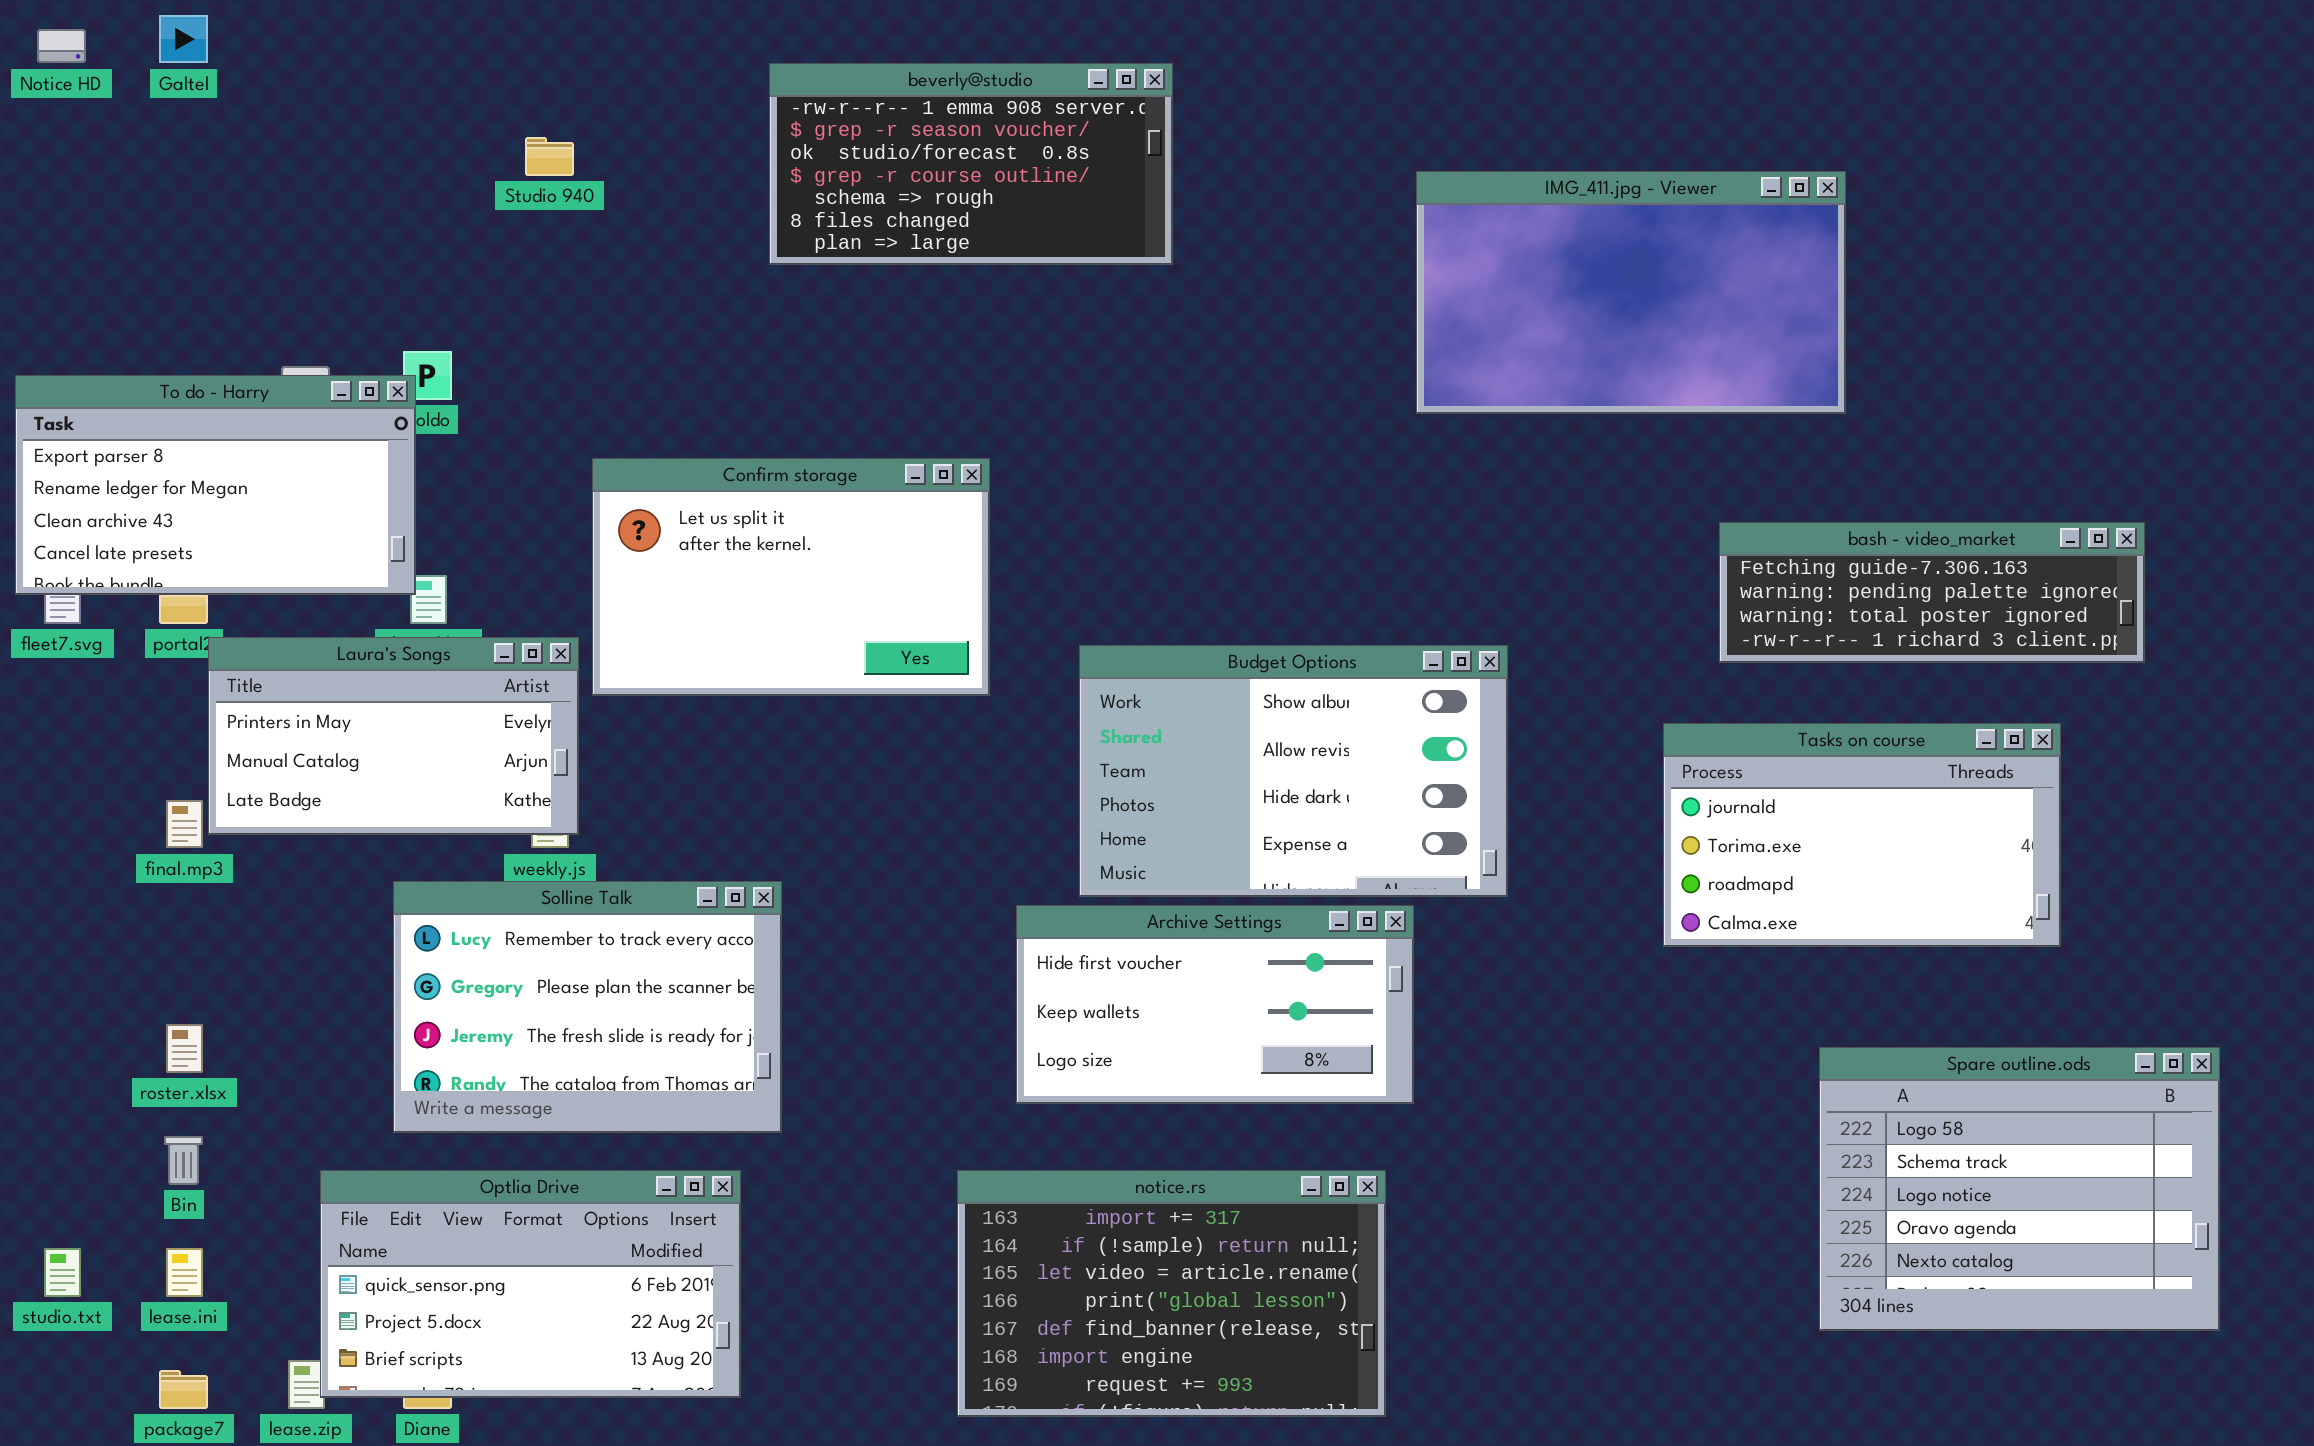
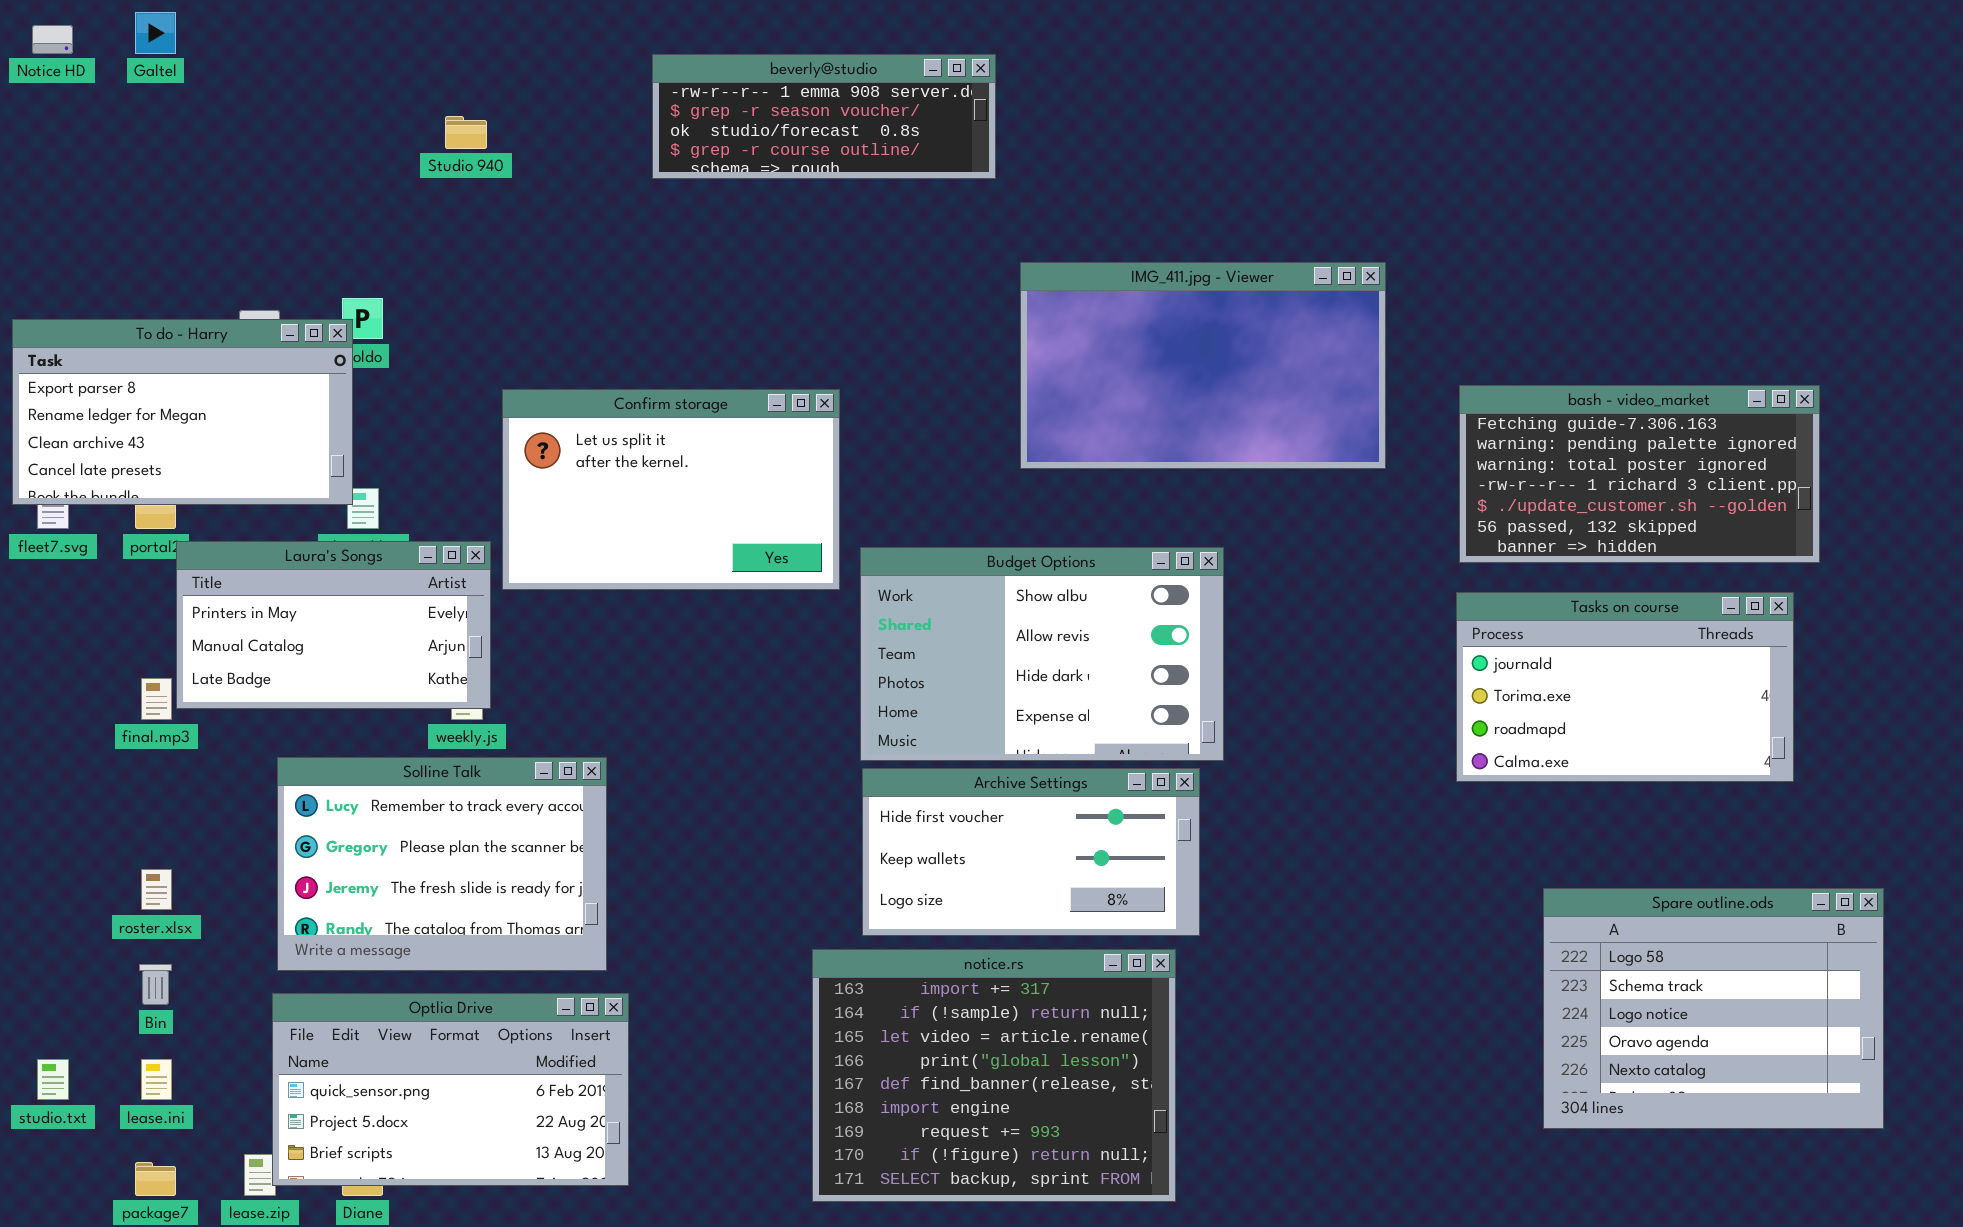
beverly@studio: [769,63,1173,265] -> [652,54,996,179], resized
IMG_411.jpg - Viewer: [1416,171,1846,414] -> [1020,262,1386,469], moved
bash - video_market: [1719,522,2145,663] -> [1459,385,1820,563], resized
Budget Options: [1079,645,1508,897] -> [860,547,1224,761], moved
Tasks on course: [1663,723,2061,947] -> [1456,592,1794,782], moved
Solline Talk: [393,881,782,1133] -> [277,757,607,971], moved
notice.rs: [957,1170,1386,1417] -> [812,949,1176,1202], resized

